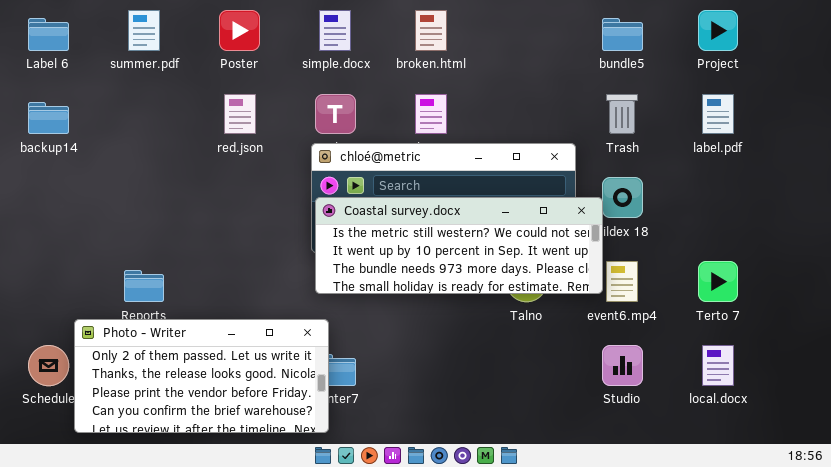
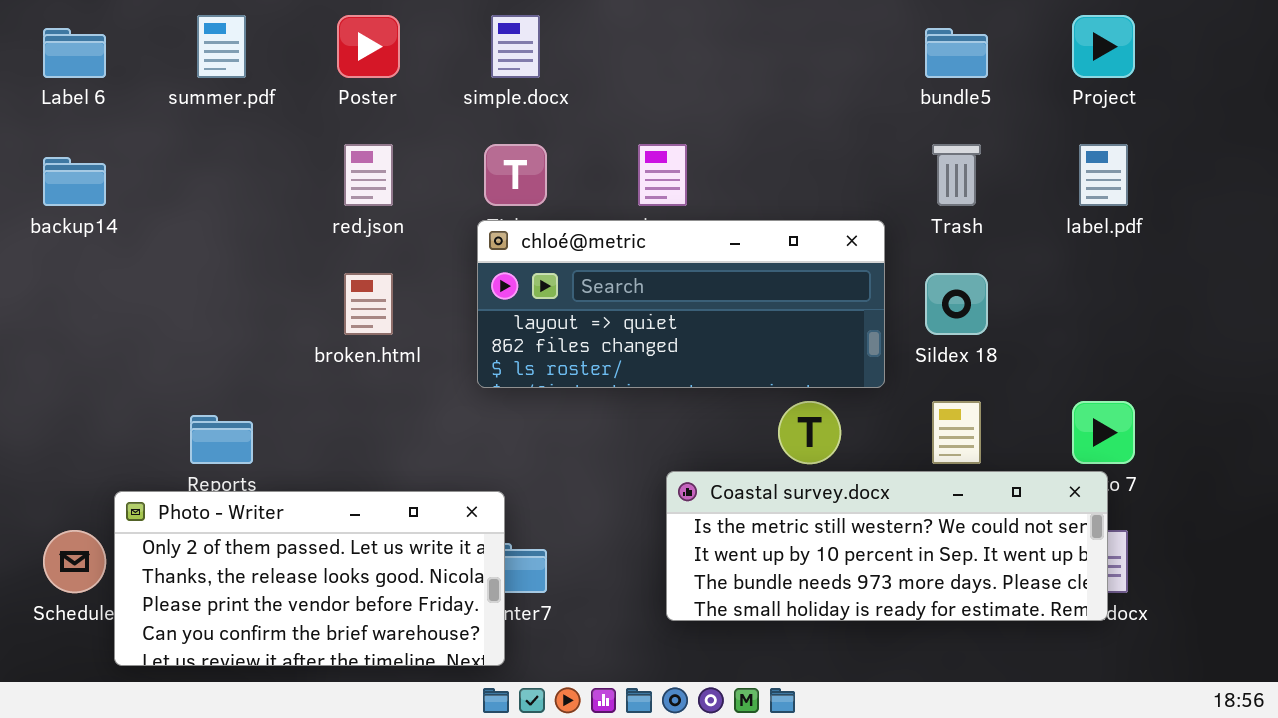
broken.html: [415,10,447,51] -> [344,273,393,335], moved
Coastal survey.docx: [315,197,603,294] -> [666,471,1108,621], moved

